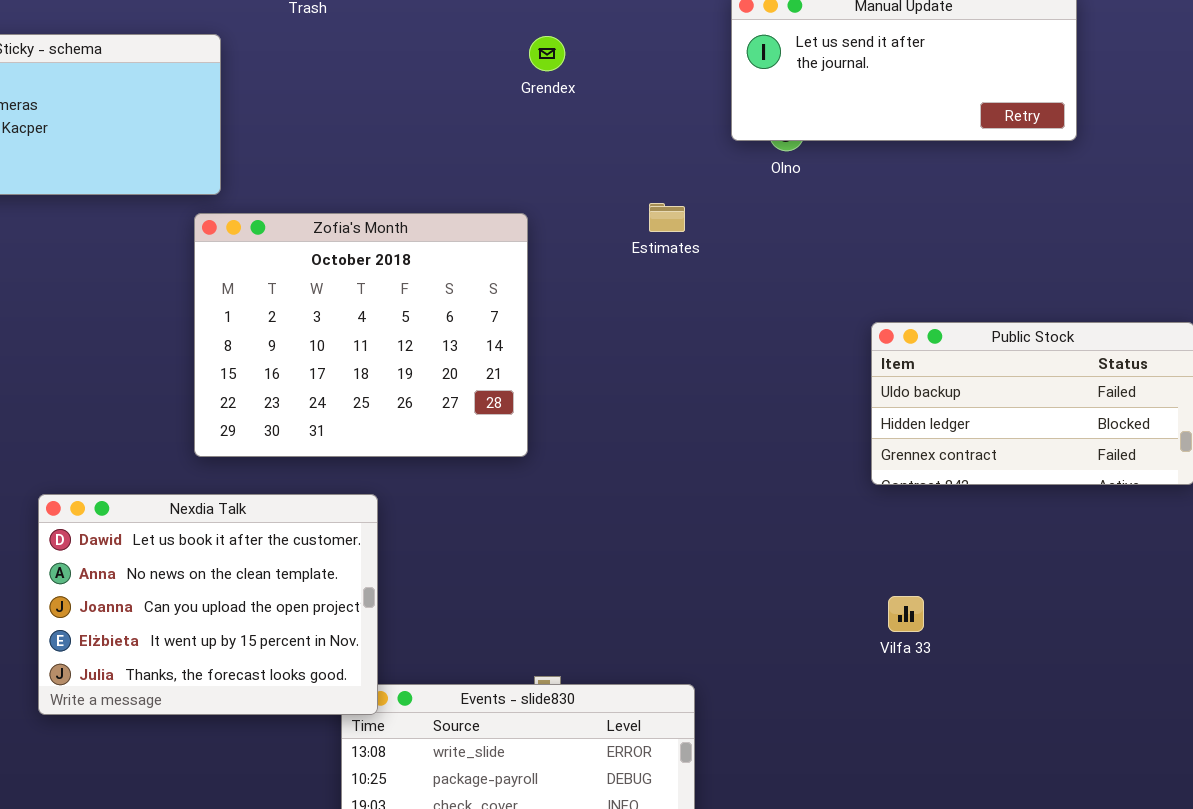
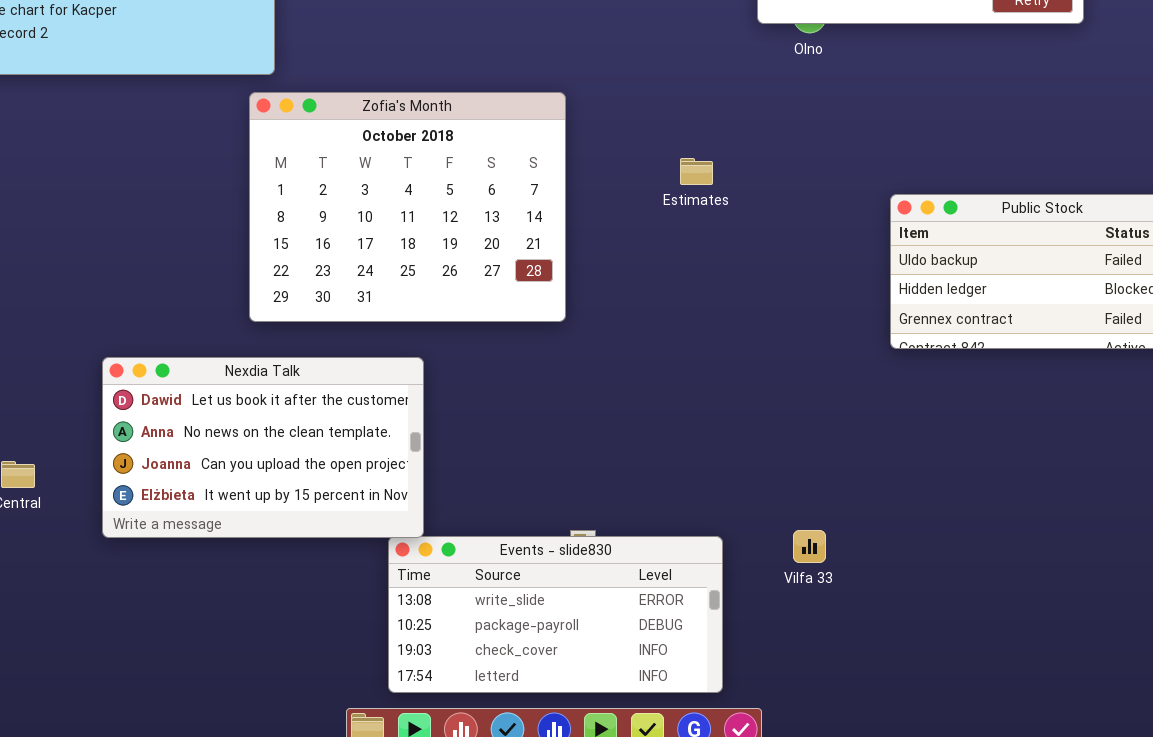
Estimates: [649,203,685,232] -> [680,158,713,185], moved
Nexdia Talk: [38,494,378,715] -> [102,357,424,538], resized
Vilfa 33: [888,596,924,632] -> [793,530,826,563], moved

